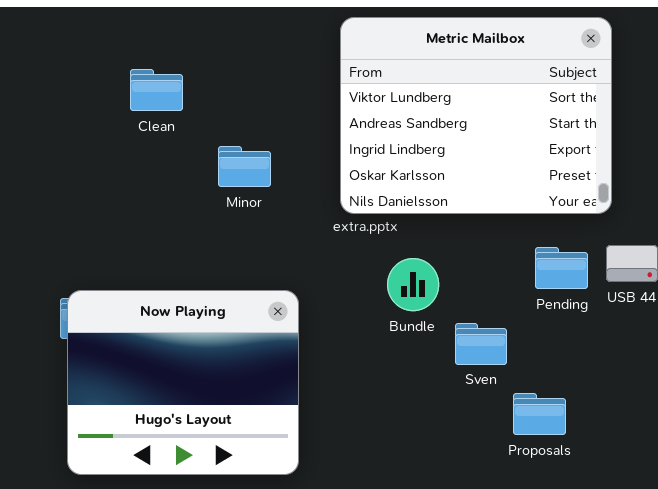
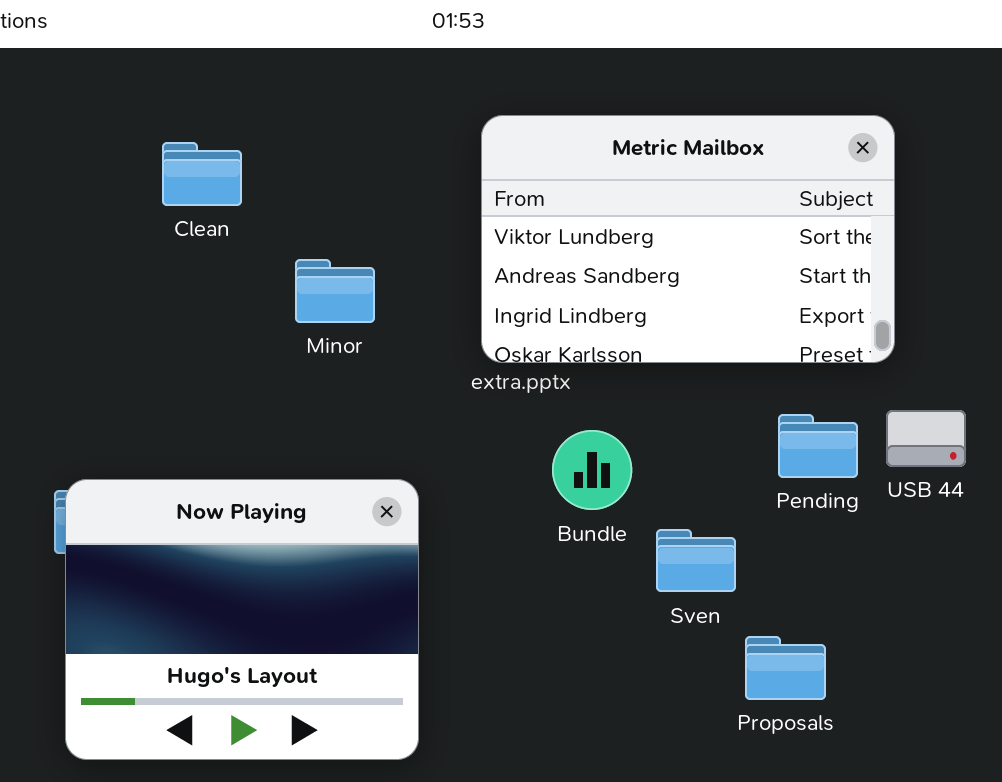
Metric Mailbox: [340,17,612,214] -> [481,115,895,363], resized

